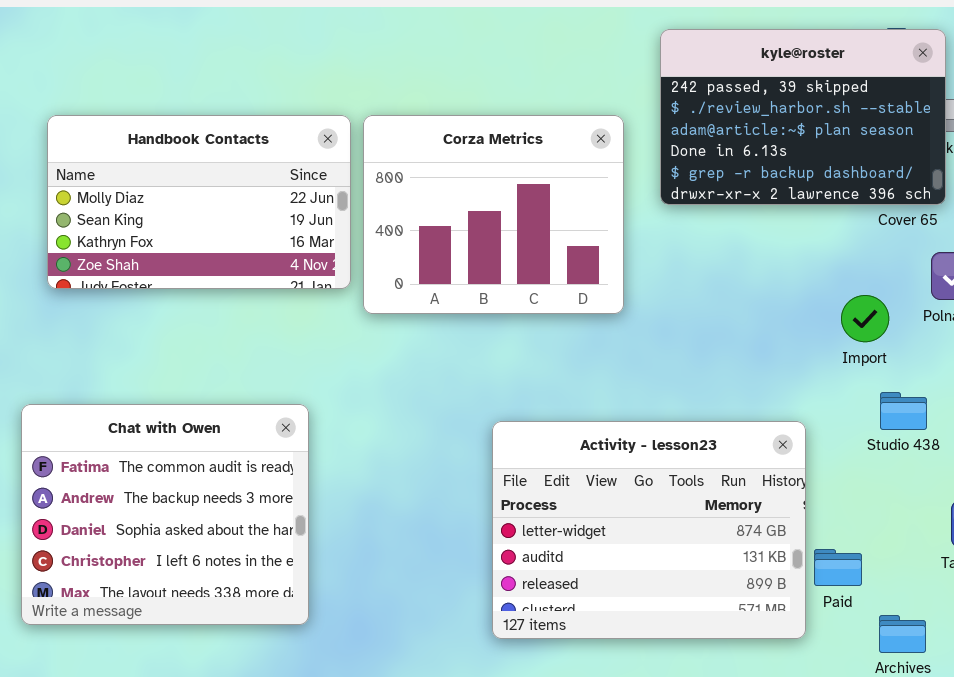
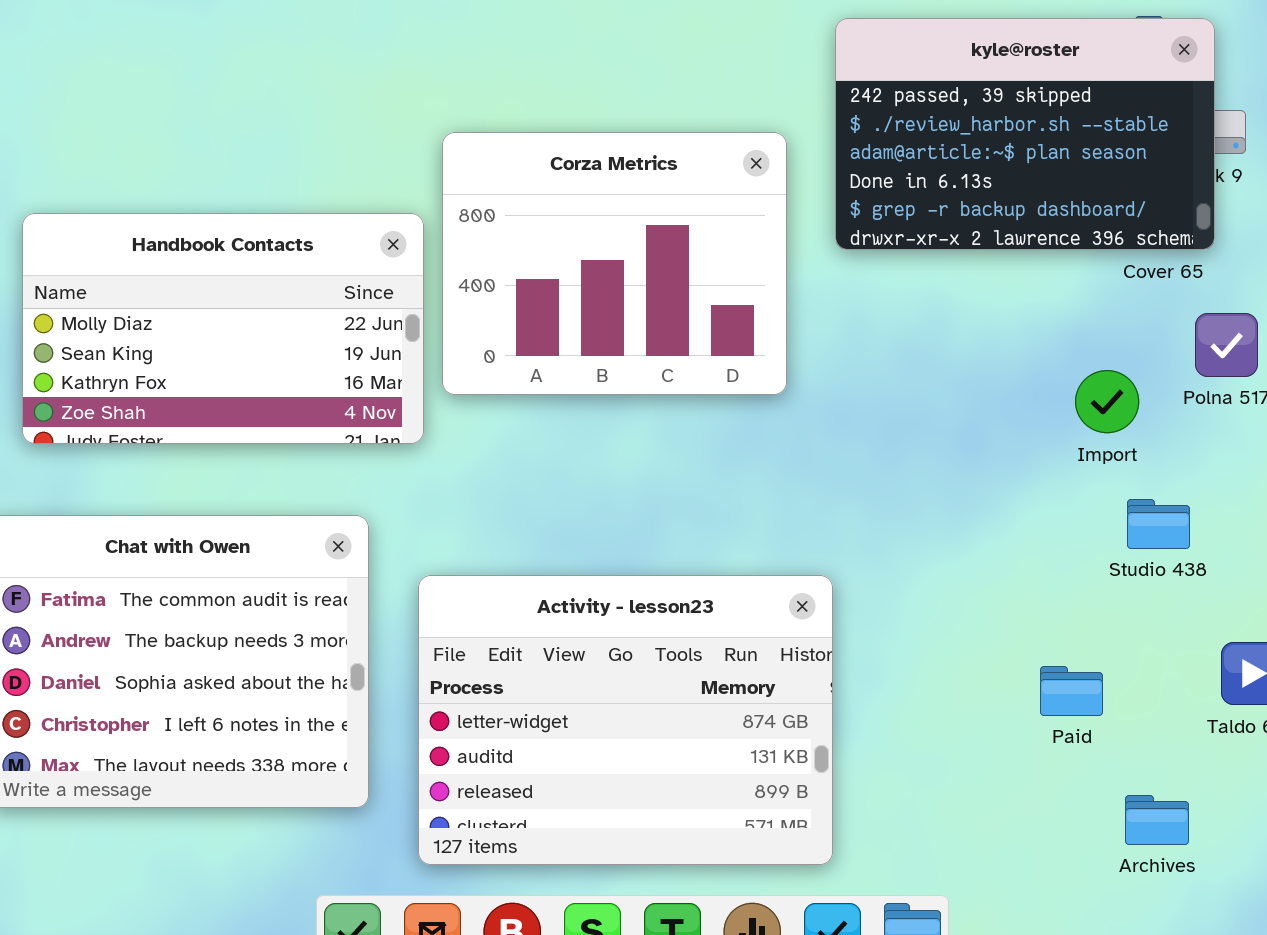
Handbook Contacts: [47,115,351,289] -> [22,213,424,444], moved
Activity - lesson23: [492,421,806,639] -> [418,575,833,865], moved
Paid: [814,549,862,586] -> [1040,666,1103,716], moved

